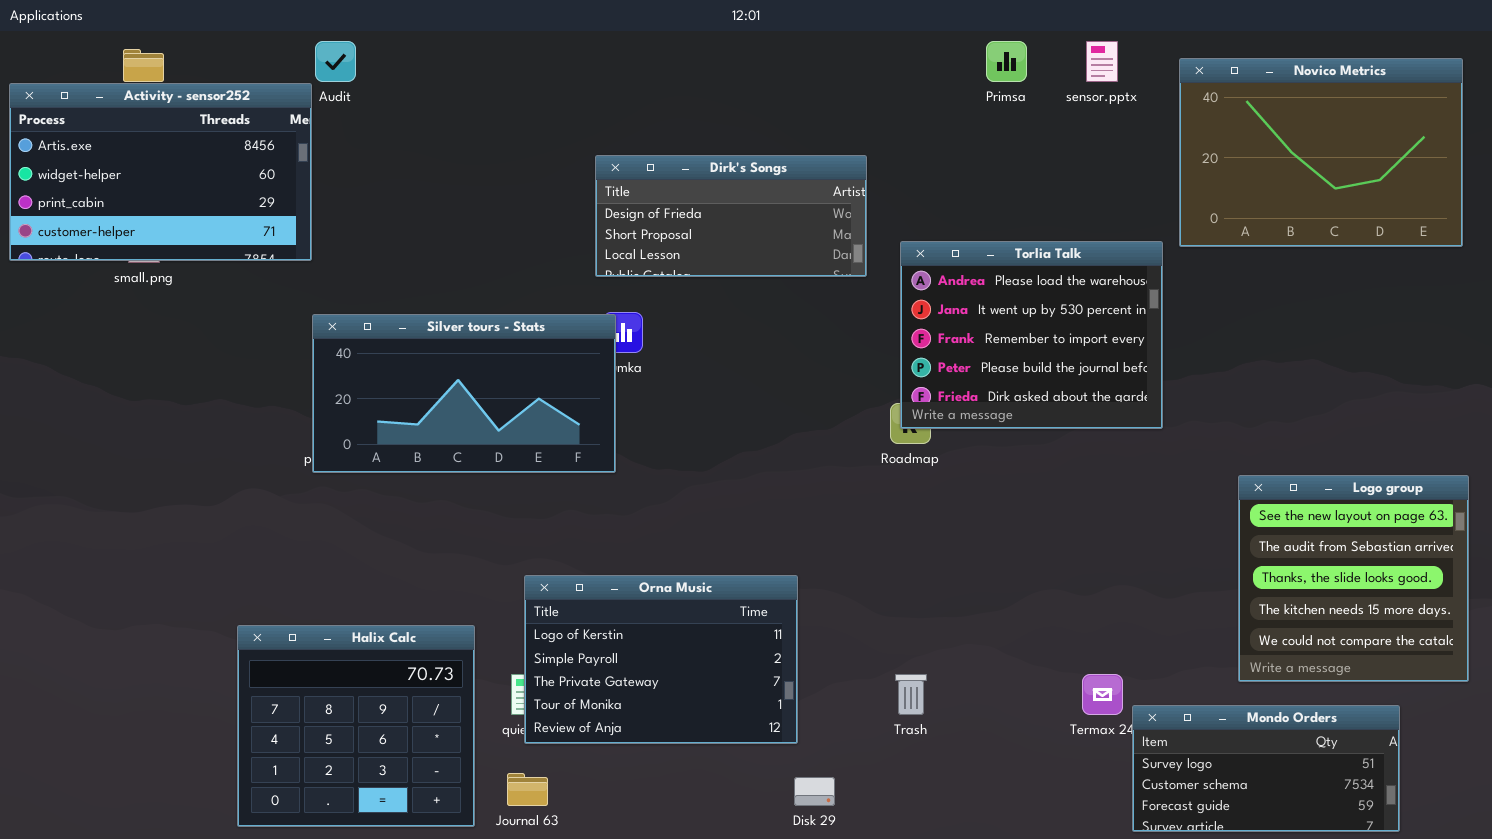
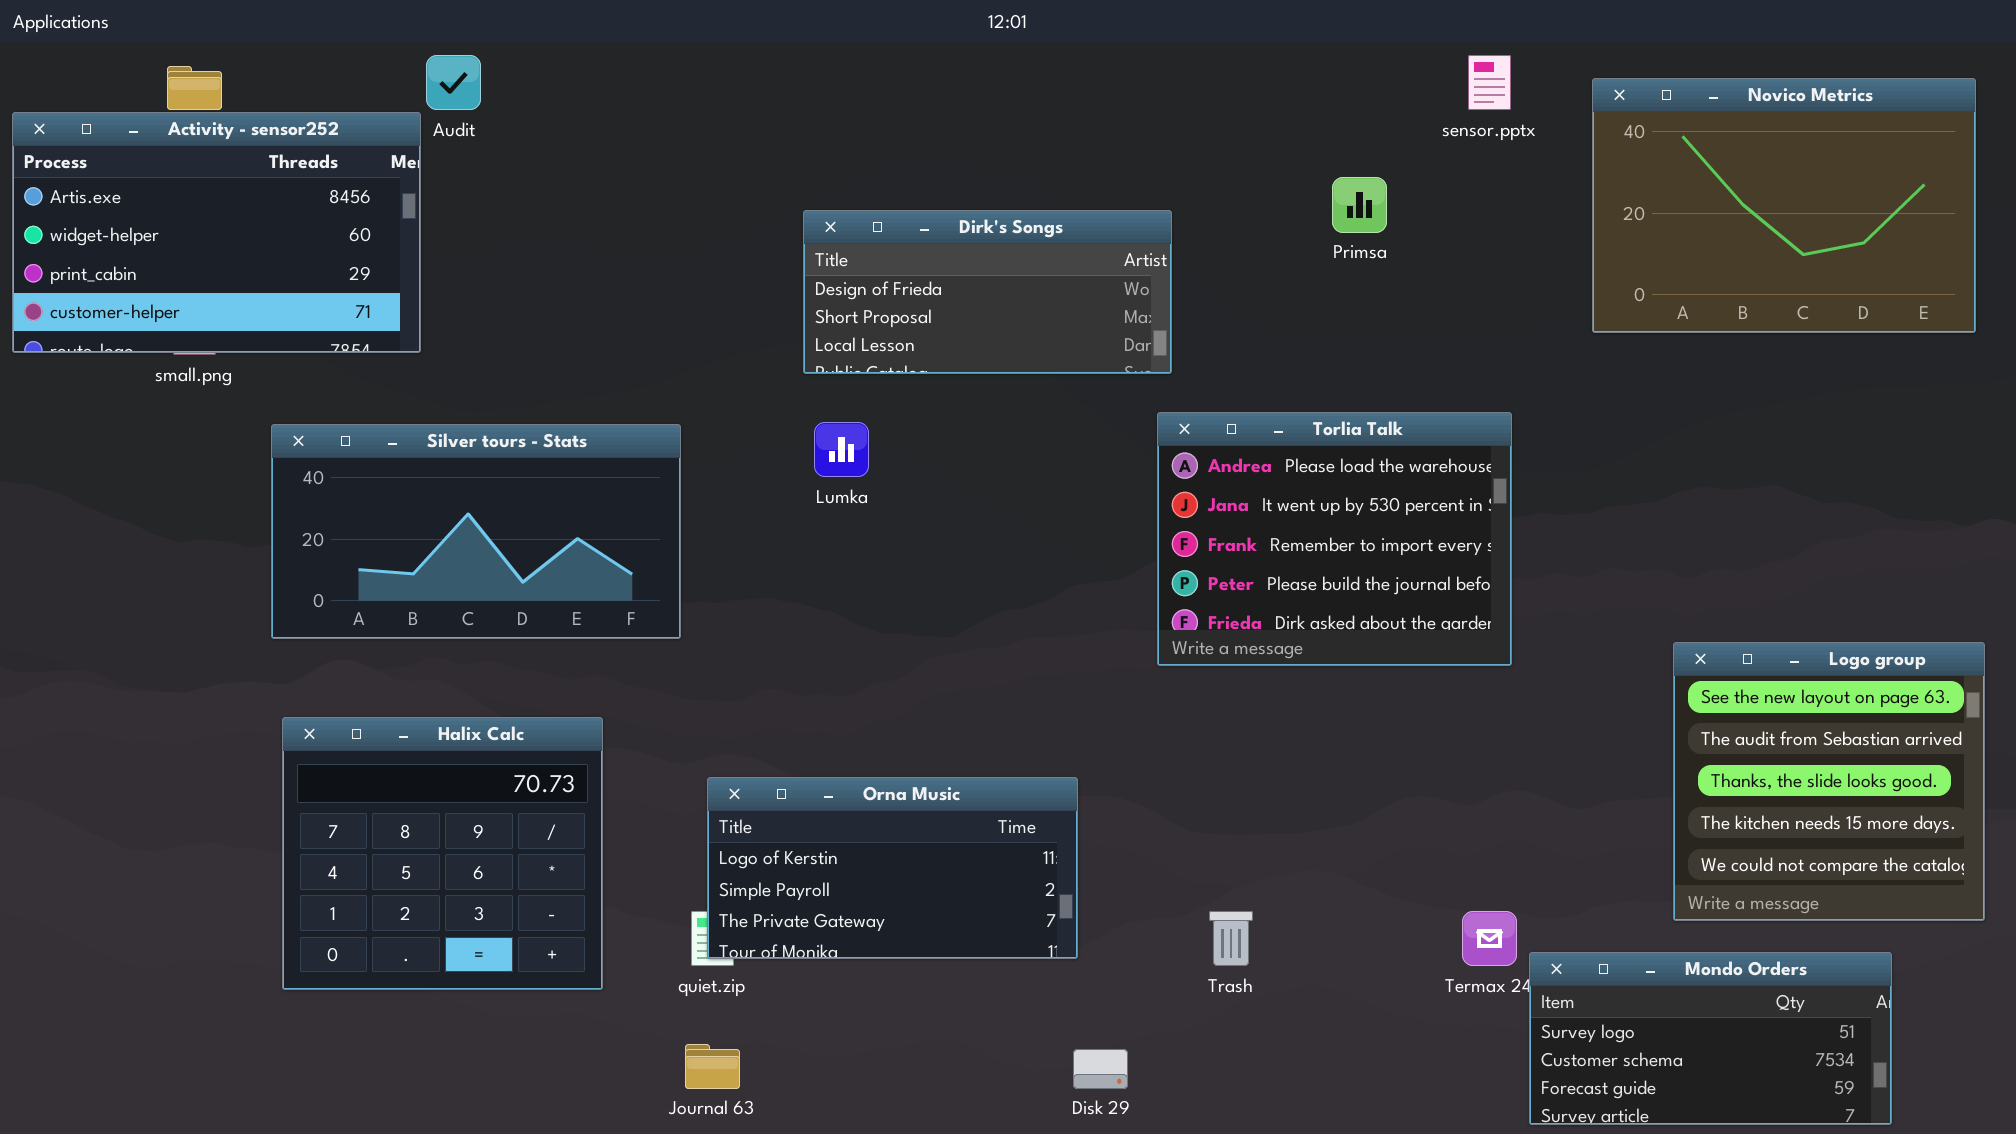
Primsa: [986,41,1027,82] -> [1332,177,1387,233], moved
Torlia Talk: [900,241,1163,429] -> [1157,412,1512,666], moved
Silver tours - Stats: [312,314,616,473] -> [271,424,681,639], moved
Orna Music: [524,575,798,744] -> [707,777,1078,959], resized
Halix Calc: [237,625,475,827] -> [282,717,603,990], moved

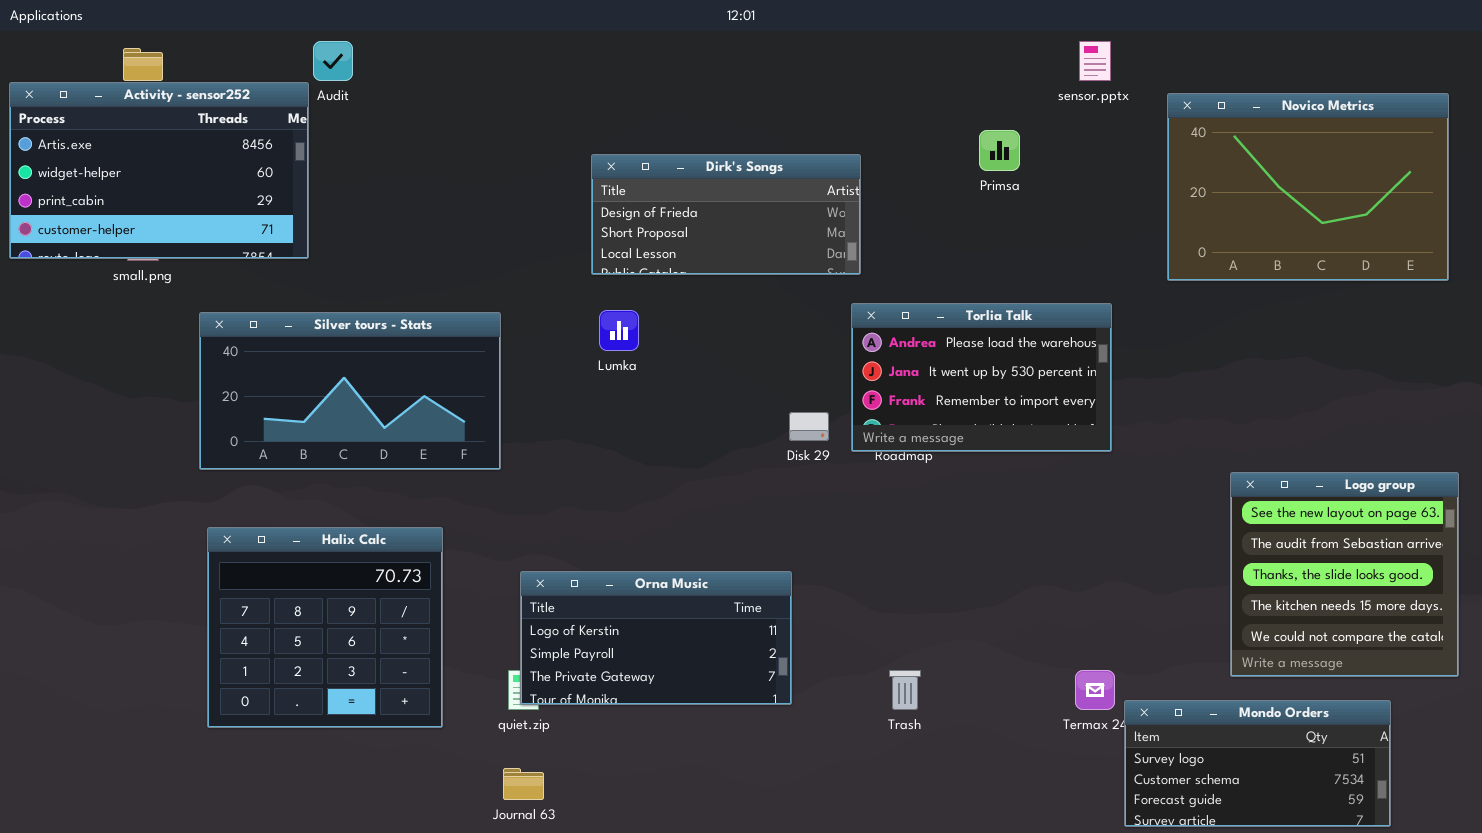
Novico Metrics: [1592,78,1976,333] -> [1167,93,1449,281], moved
Torlia Talk: [1157,412,1512,666] -> [851,303,1112,452], resized
Disk 29: [1073,1049,1128,1089] -> [789,412,829,441], moved

